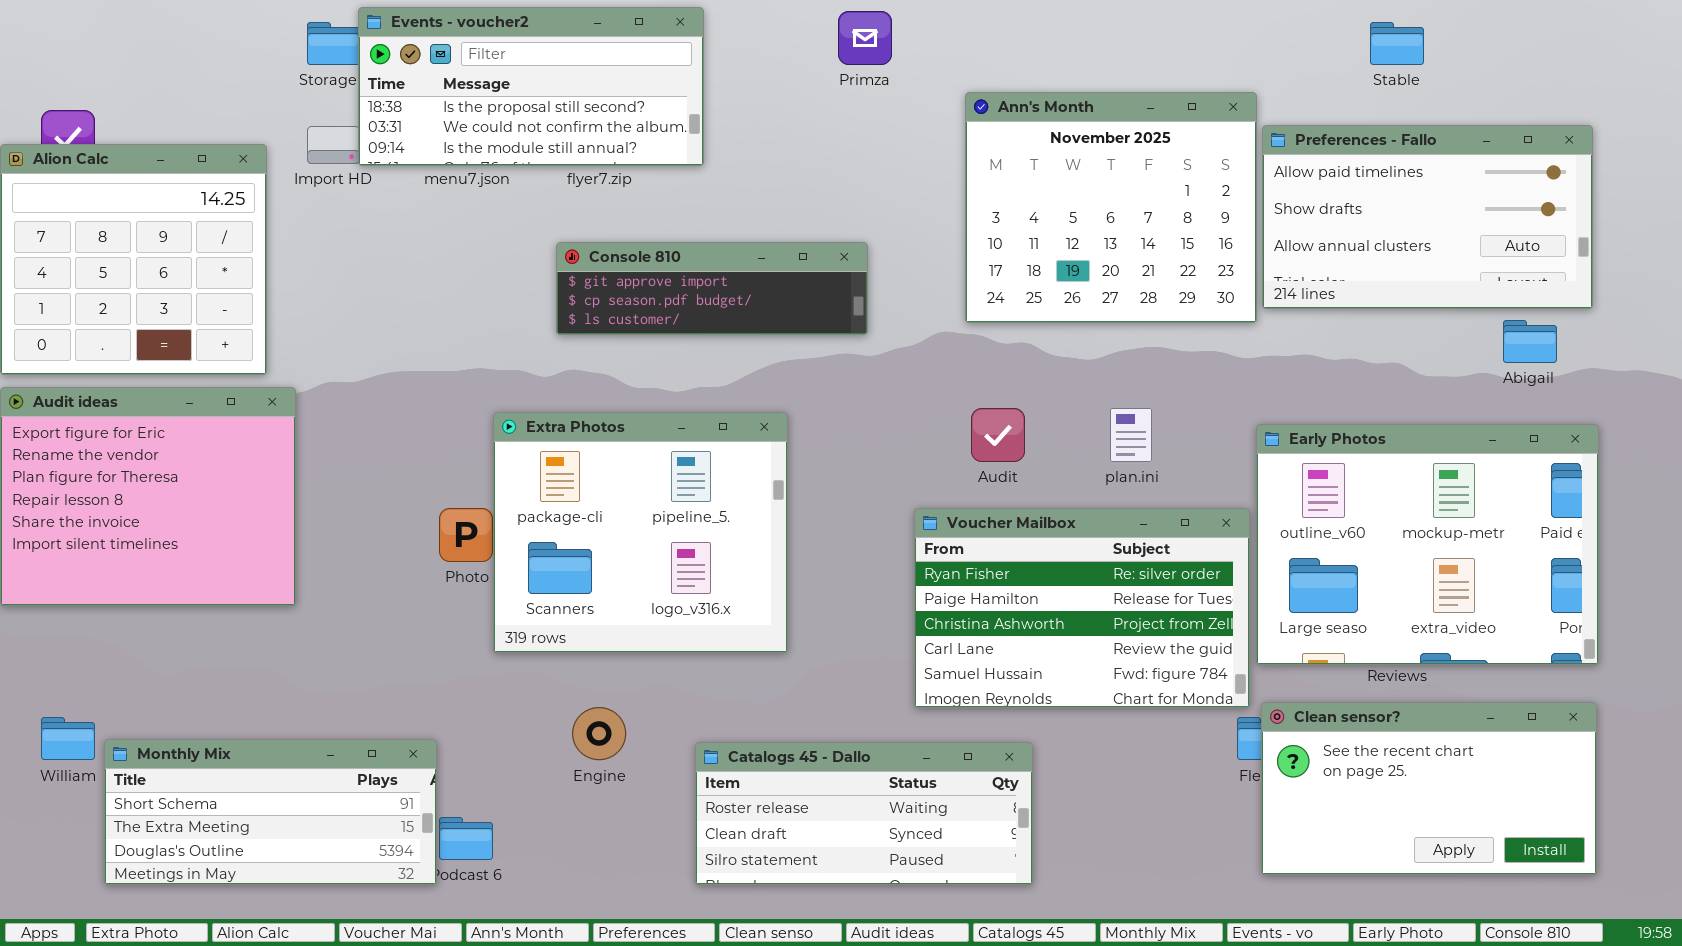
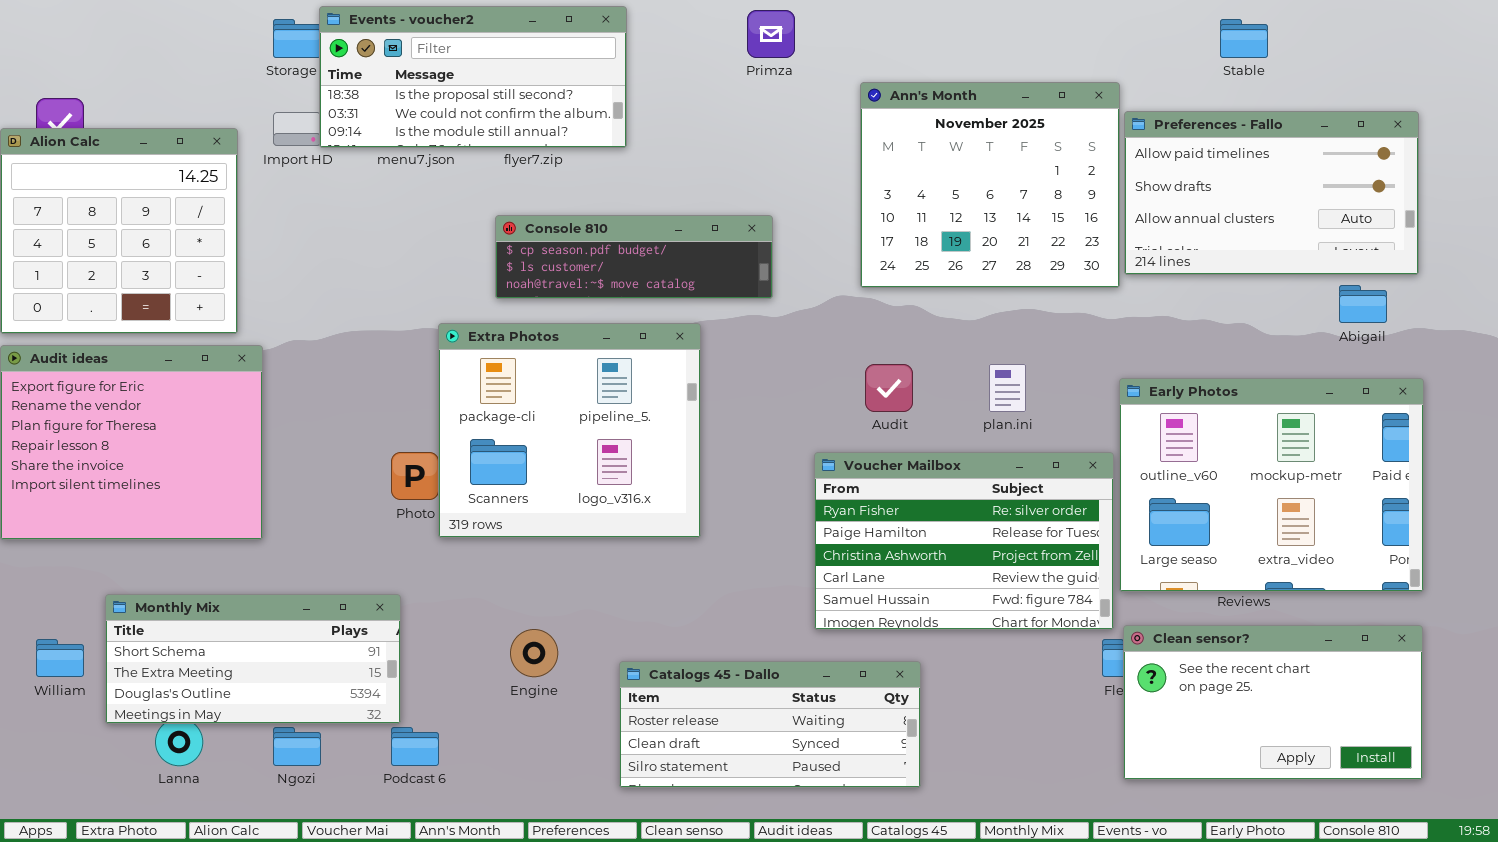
Console 810: [556,242,868,335] -> [495,215,773,299], scrolled down 1 row
Extra Photos: [493,412,788,653] -> [438,323,701,538], moved
Monthly Mix: [104,739,437,885] -> [105,594,401,724], moved

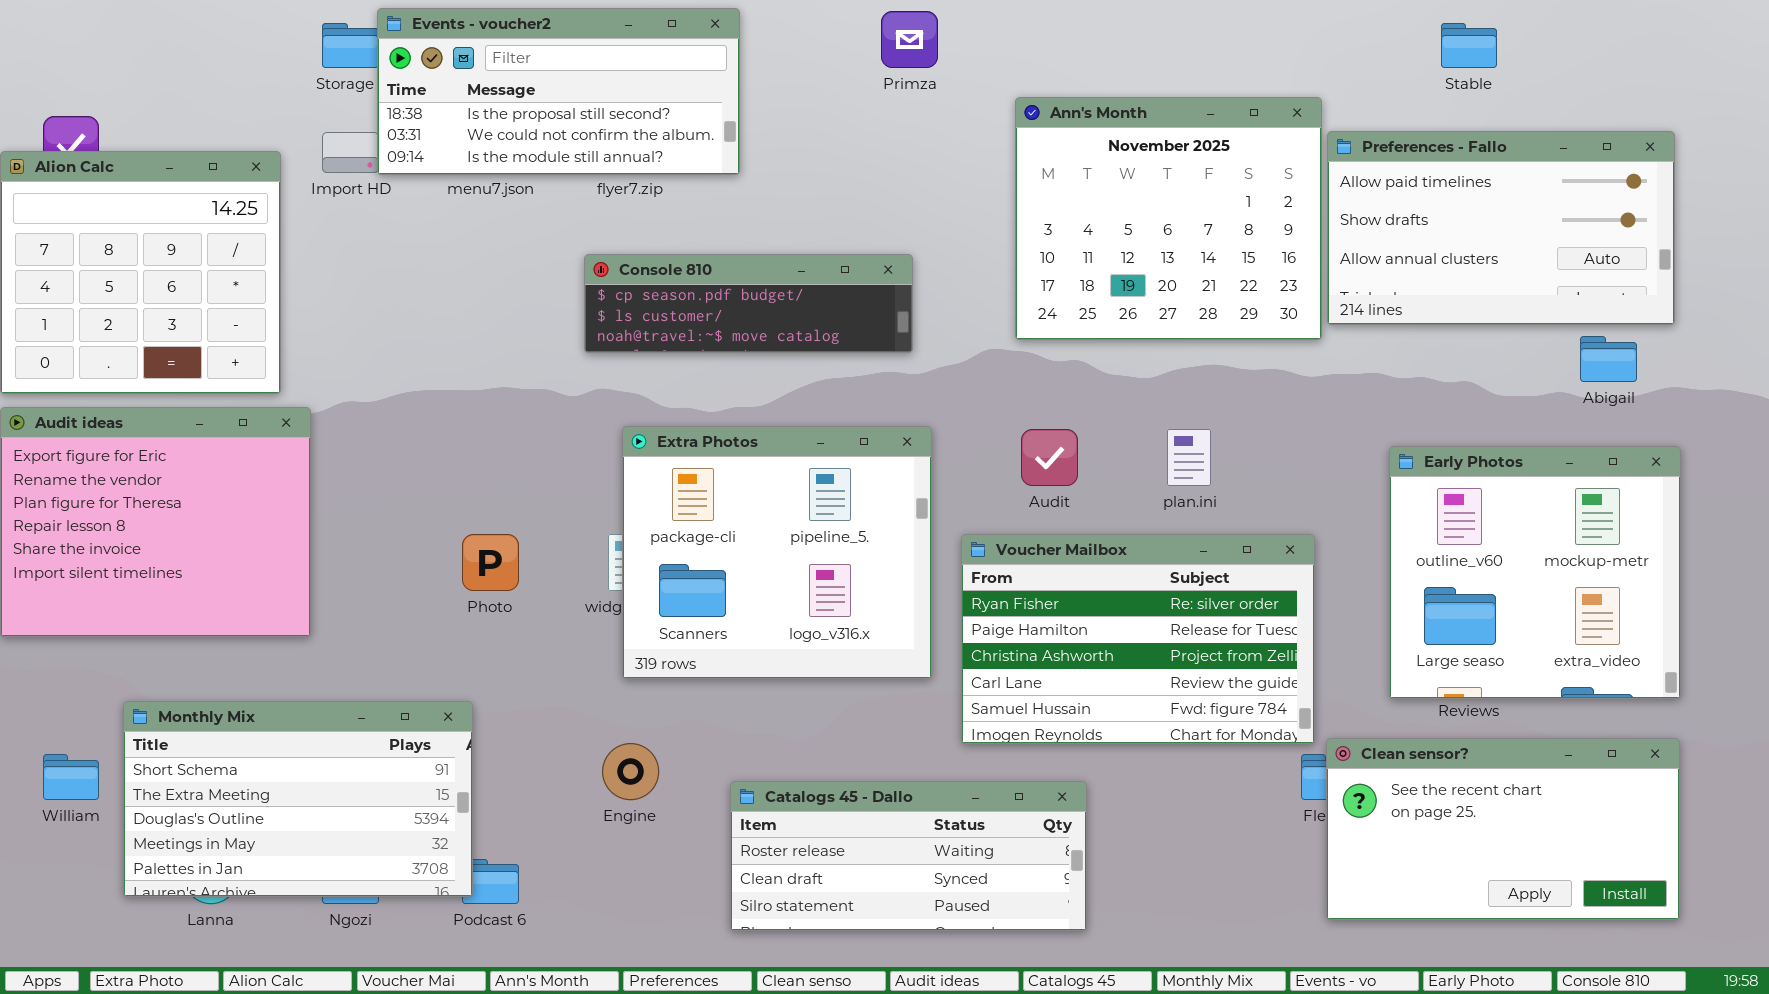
Extra Photos: [438,323,701,538] -> [622,426,932,679], moved
Early Photos: [1119,378,1424,592] -> [1389,446,1681,699], resized
Monthly Mix: [105,594,401,724] -> [123,701,473,897], resized

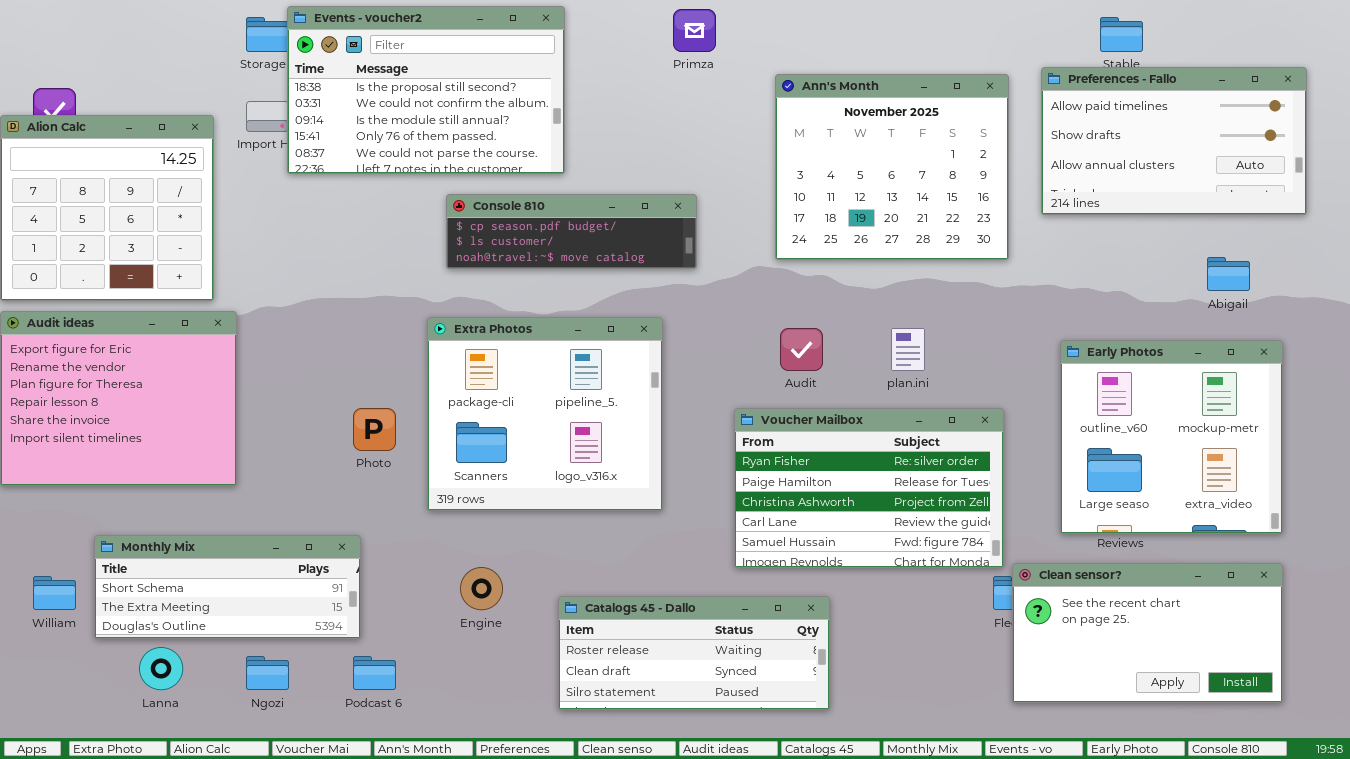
Events - voucher2: [377,8,740,175] -> [287,6,565,174], resized
Preferences - Fallo: [1327,131,1675,325] -> [1041,67,1307,215], moved
Extra Photos: [622,426,932,679] -> [427,317,663,511], moved
Monthly Mix: [123,701,473,897] -> [94,535,361,639], resized

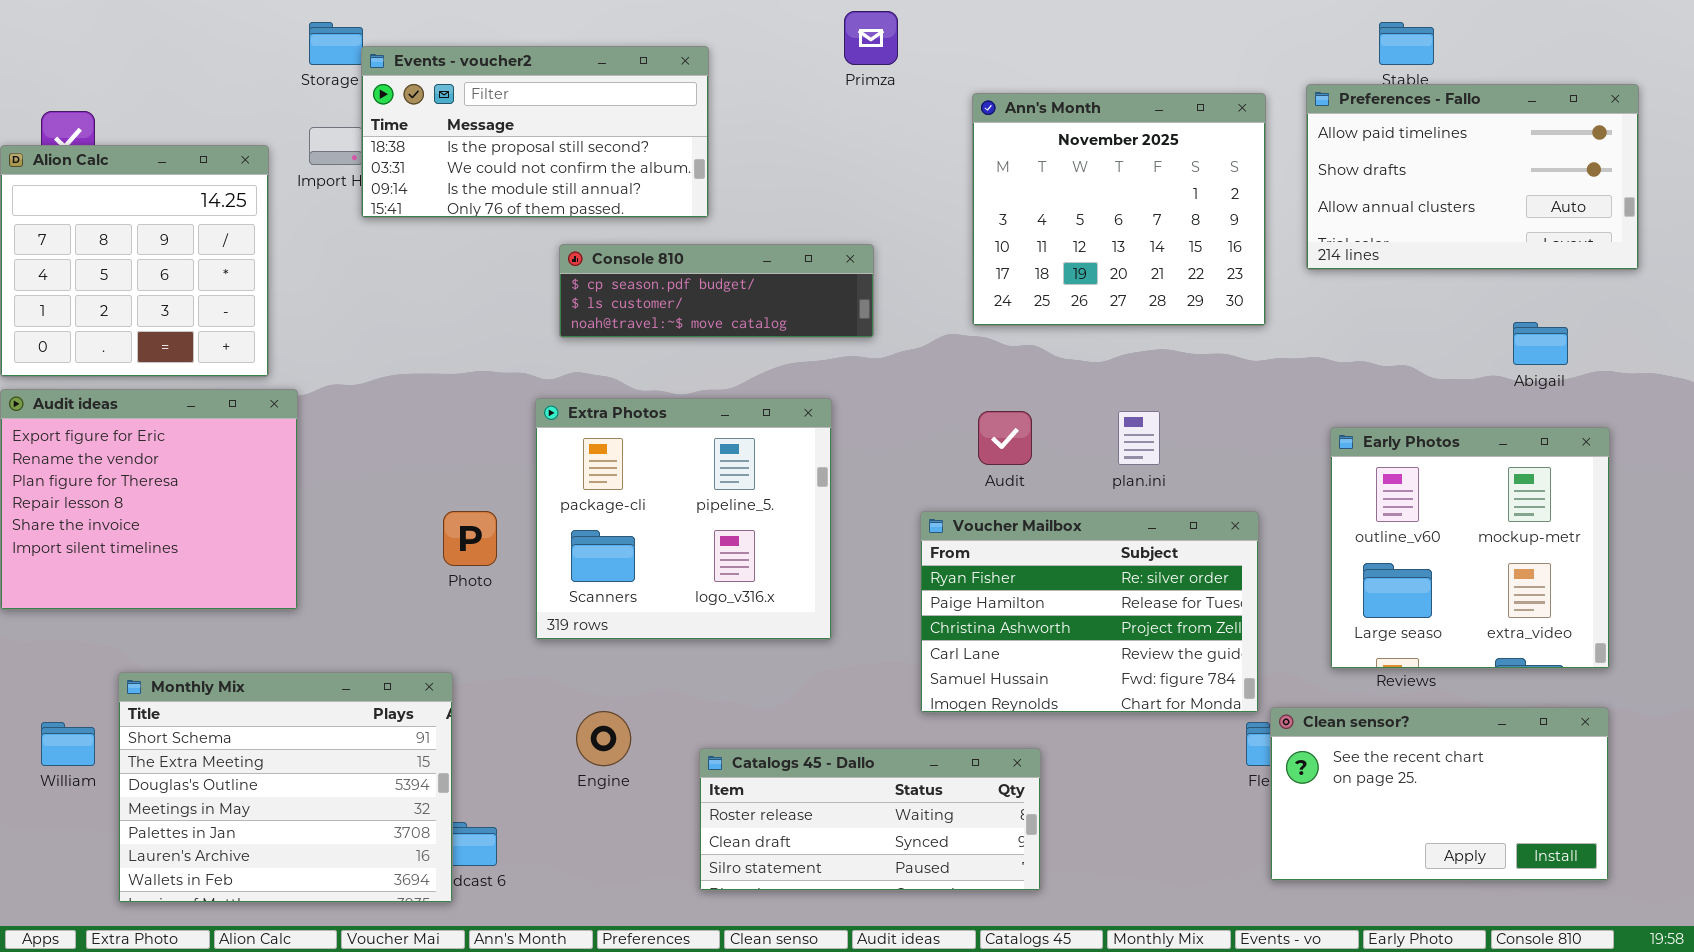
Events - voucher2: [287,6,565,174] -> [361,46,709,218], resized
Monthly Mix: [94,535,361,639] -> [118,672,453,903], resized

